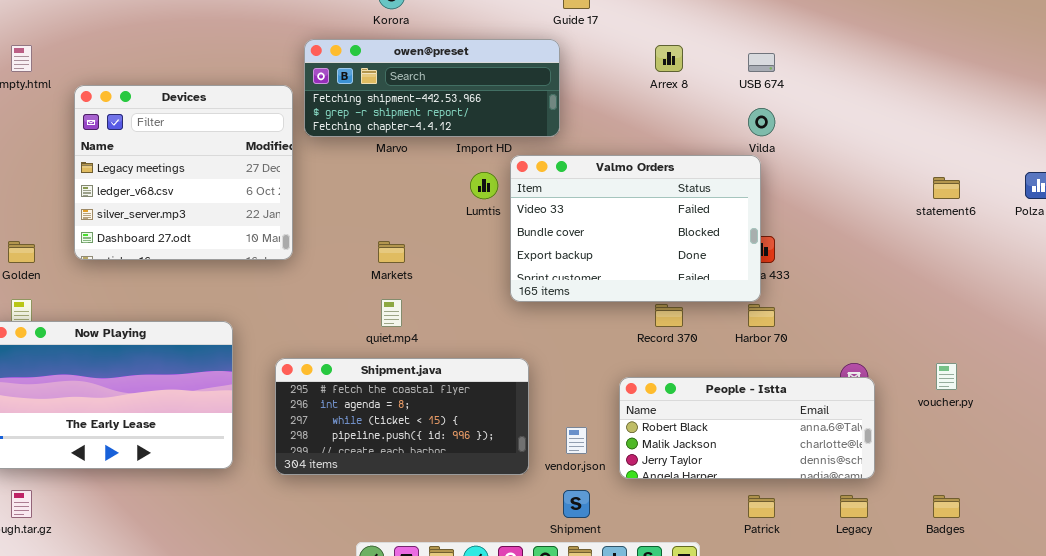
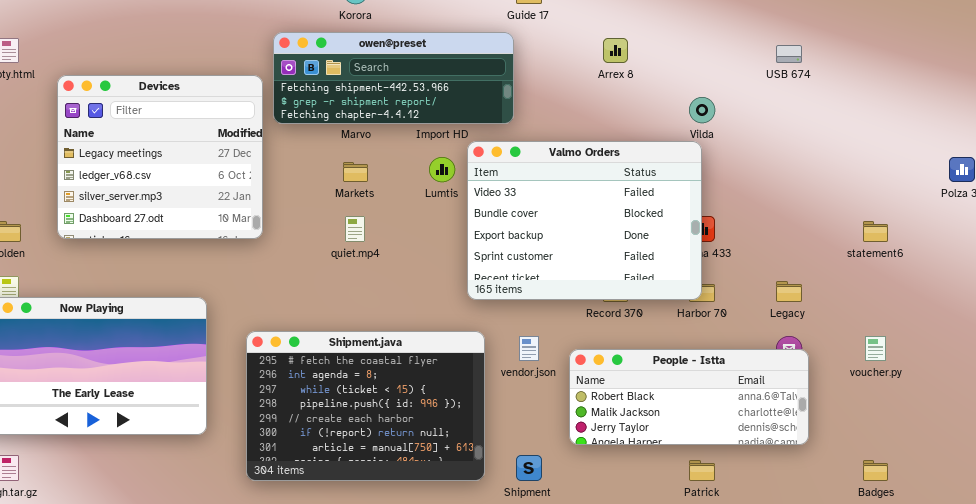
USB 674: [748,53,775,72] -> [776,45,802,63], moved
Valmo Orders: [510,155,761,302] -> [467,141,702,300], resized
statement6: [933,177,960,199] -> [863,221,888,242], moved
Markets: [378,241,405,263] -> [343,162,368,182], moved
quiet.mp4: [381,299,402,327] -> [345,216,365,242], moved
Shipment.java: [275,358,529,475] -> [246,331,485,481], resized
vendor.json: [566,427,587,454] -> [519,336,539,361], moved
Legacy: [840,495,868,518] -> [776,281,802,302], moved

